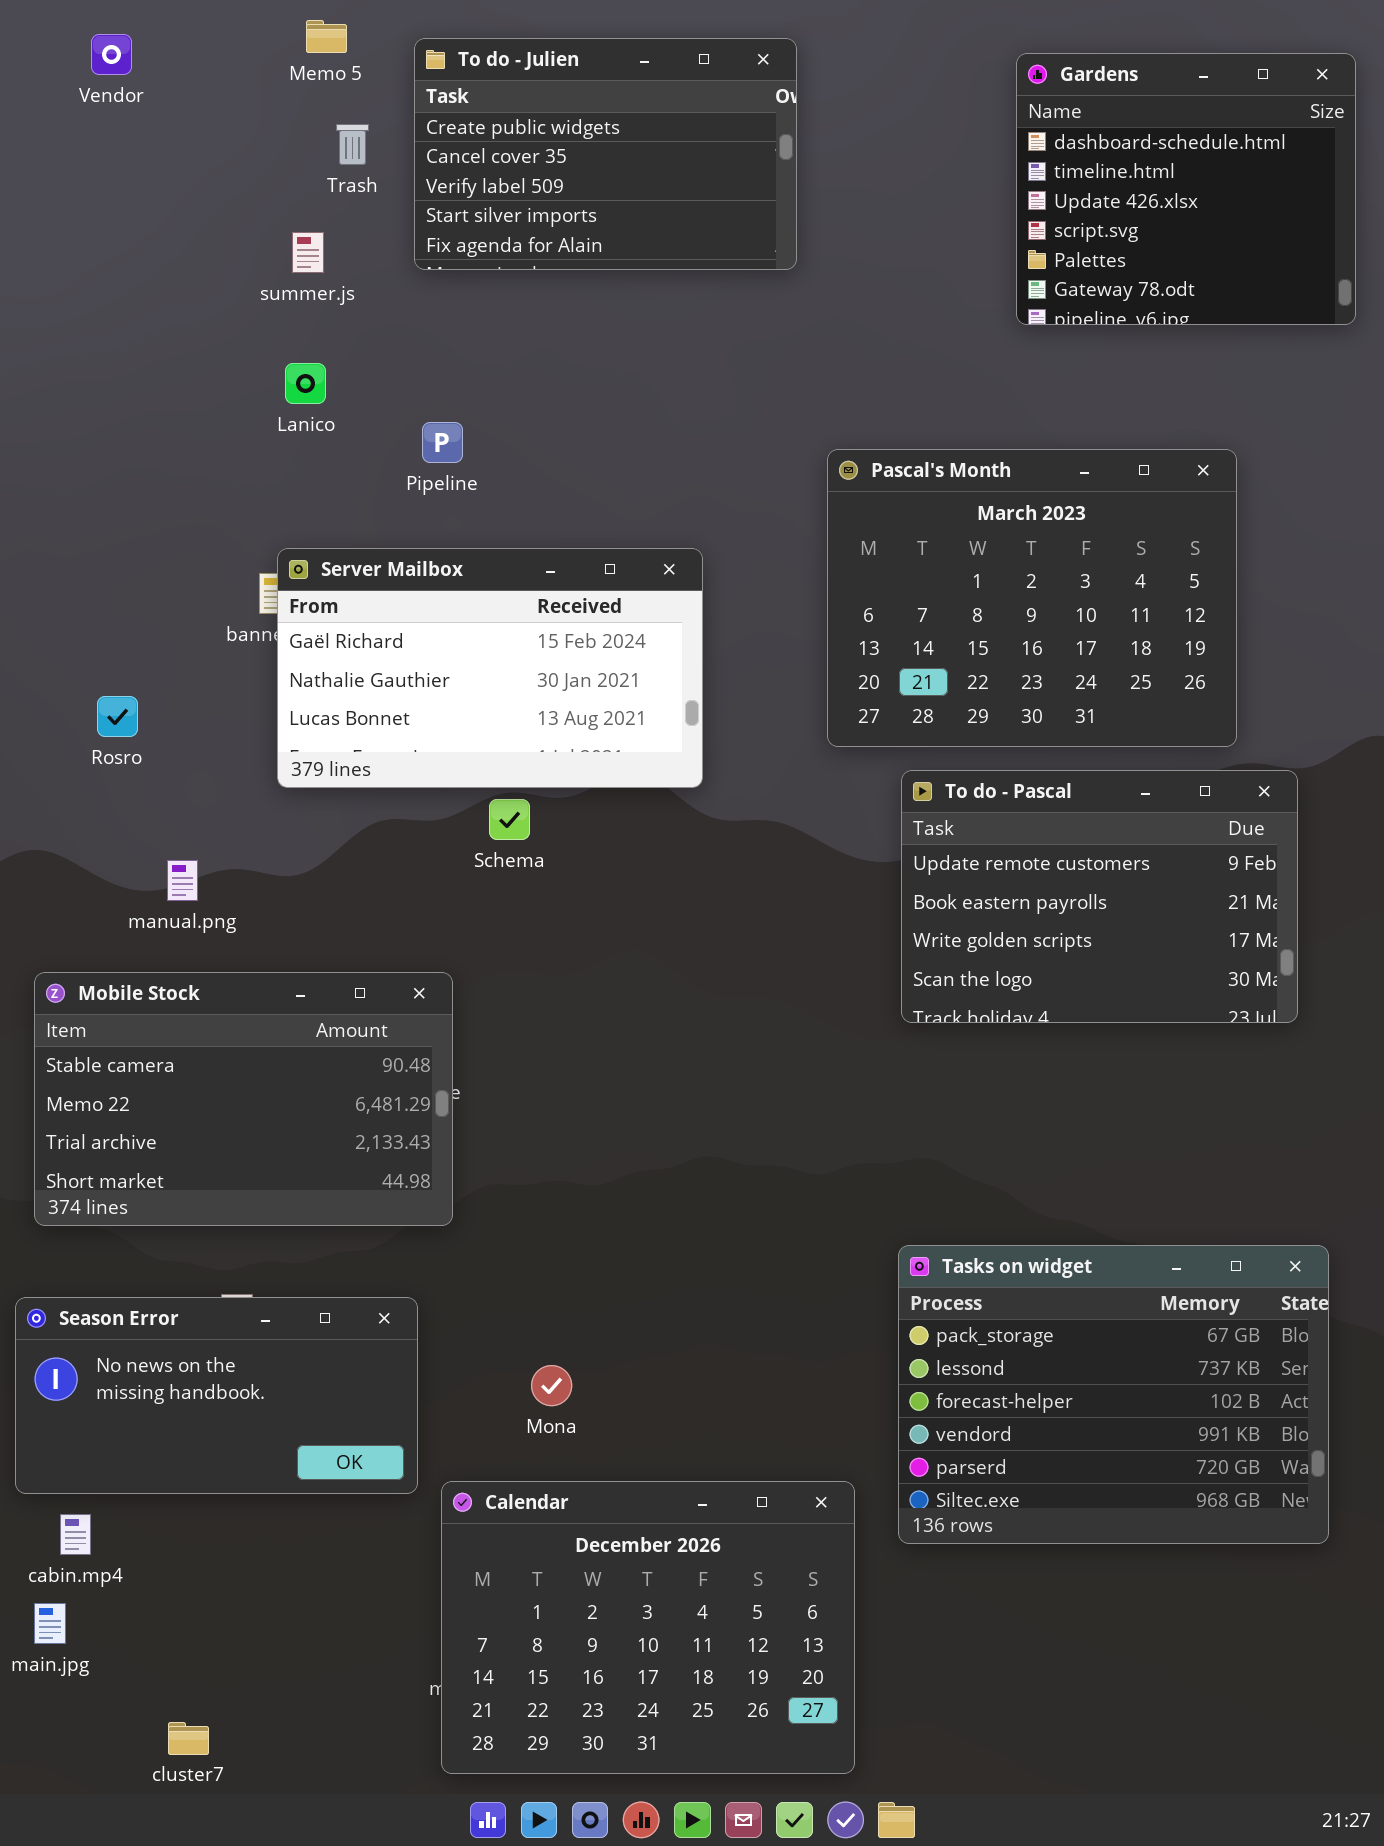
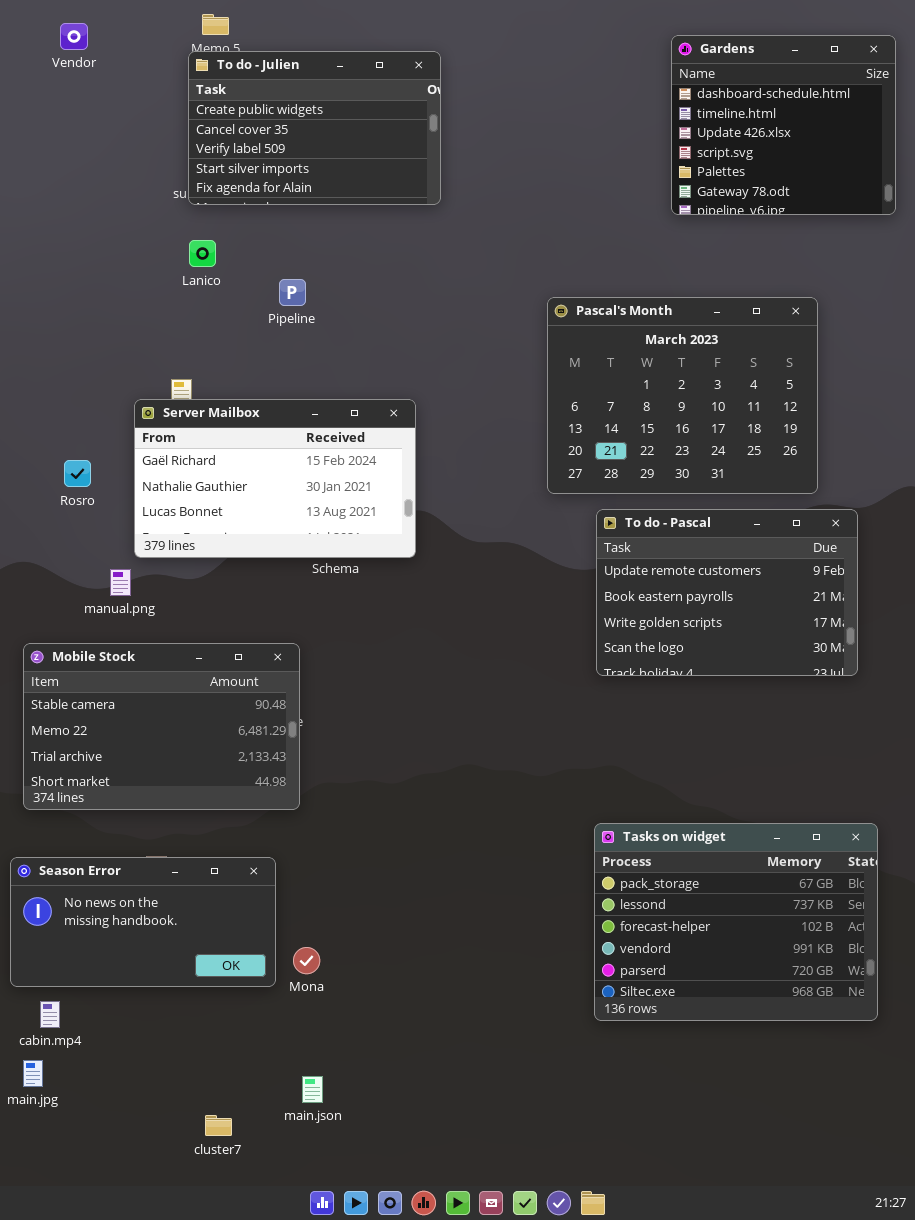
To do - Julien: [414,38,797,270] -> [188,51,441,205], moved
Server Mailbox: [277,548,703,788] -> [134,399,416,558], moved
Mona: [531,1365,572,1406] -> [293,947,320,974], moved
Calendar: [441,1481,855,1774] -> none, closed
cluster7: [168,1722,209,1755] -> [205,1115,232,1136], moved

